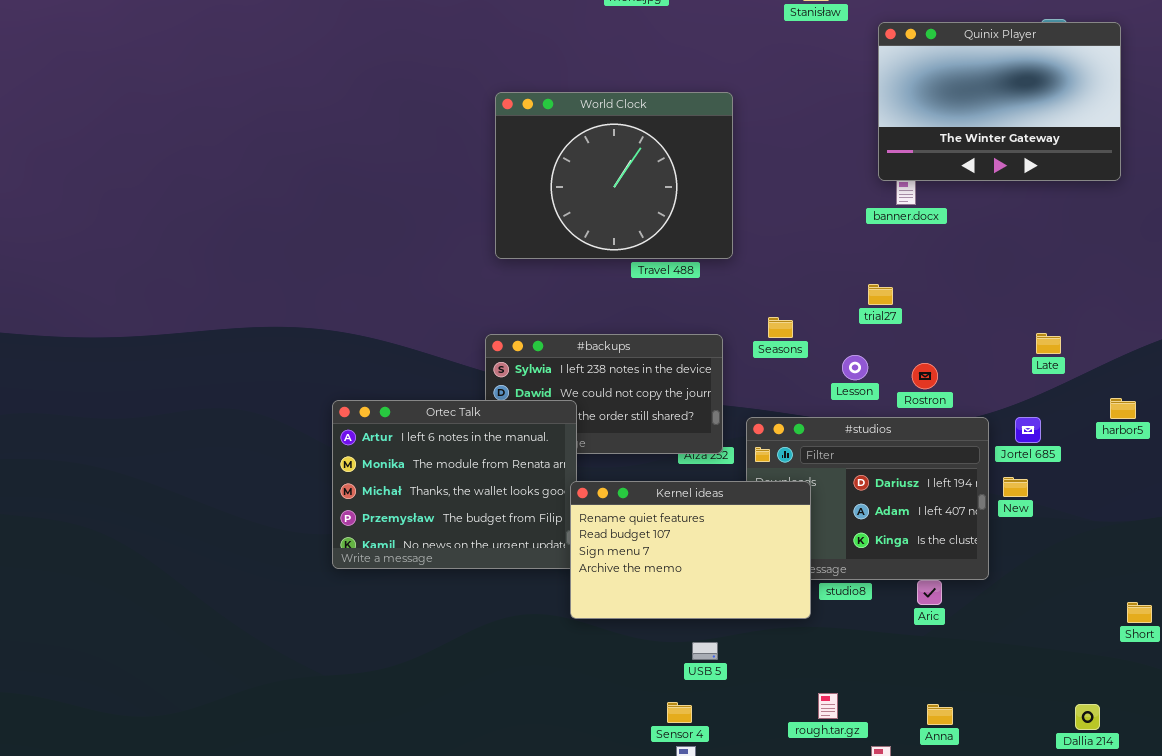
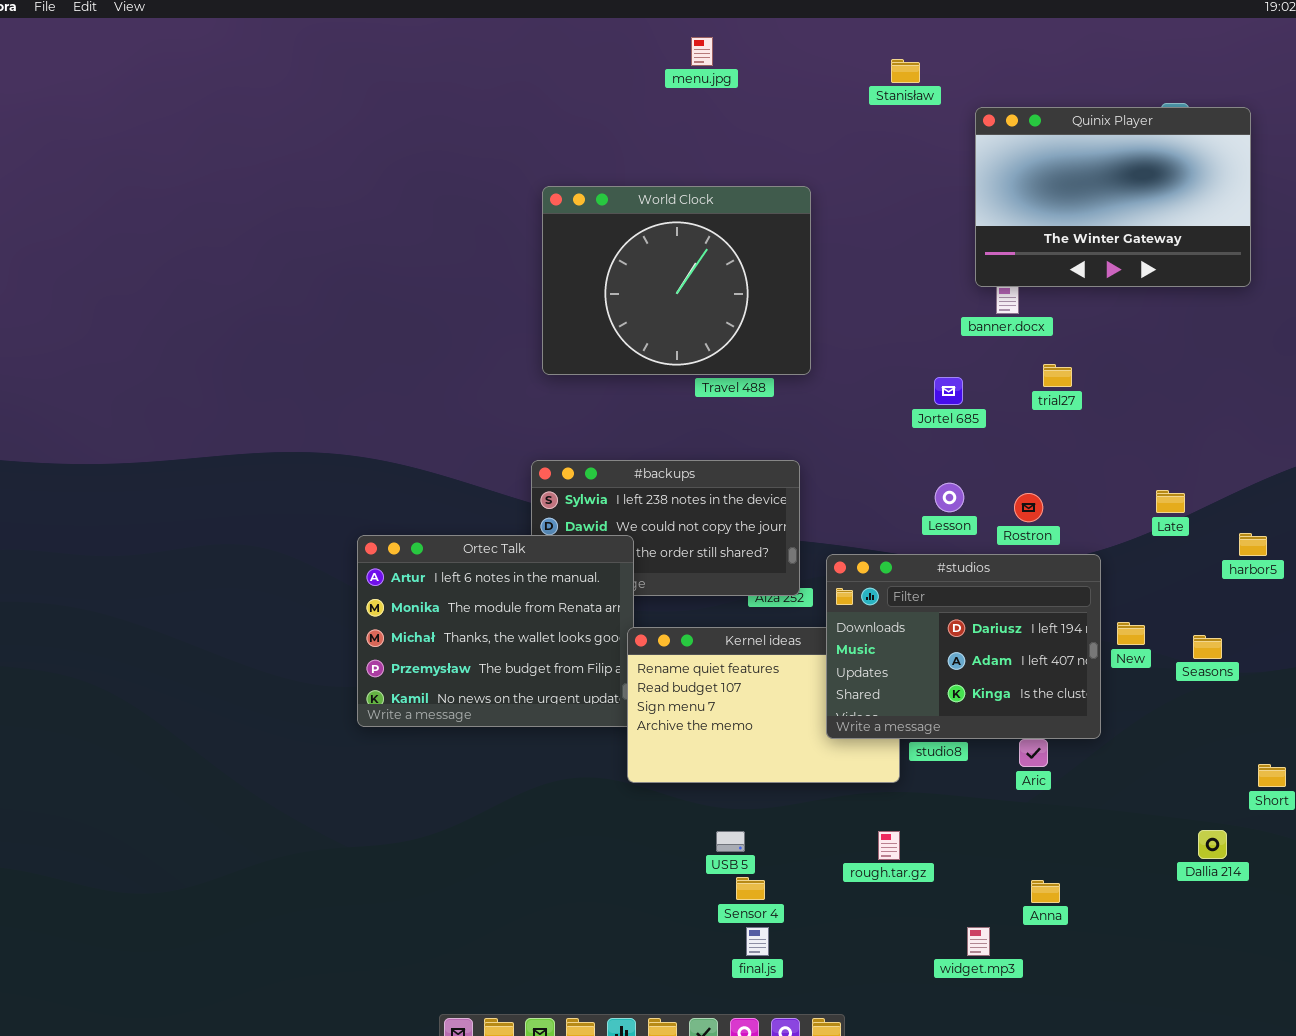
trial27: [868,284,893,305] -> [1043,364,1072,387], moved
Seasons: [768,317,793,338] -> [1193,635,1222,659], moved
Late: [1036,333,1061,354] -> [1156,490,1185,513], moved
#studios: [746,417,989,580] -> [826,554,1101,739], raised
Jortel 685: [1015,417,1041,443] -> [934,377,963,405], moved
USB 5: [692,642,718,660] -> [716,831,745,852], moved
rough.tar.gz: [818,693,838,719] -> [878,831,900,860], moved
Dallia 214: [1075,704,1100,730] -> [1198,830,1227,859], moved

